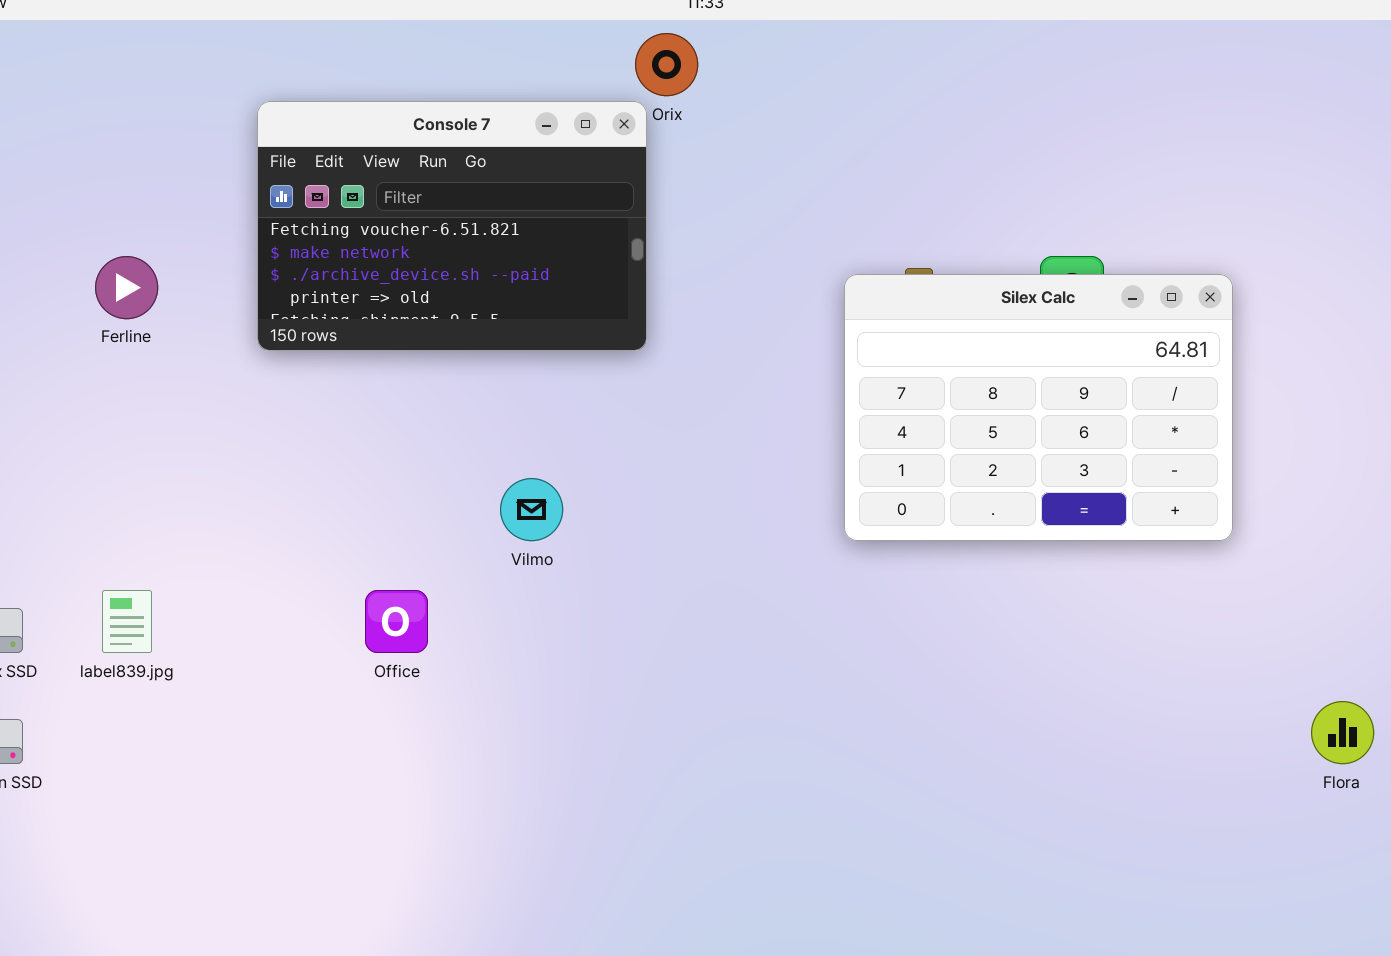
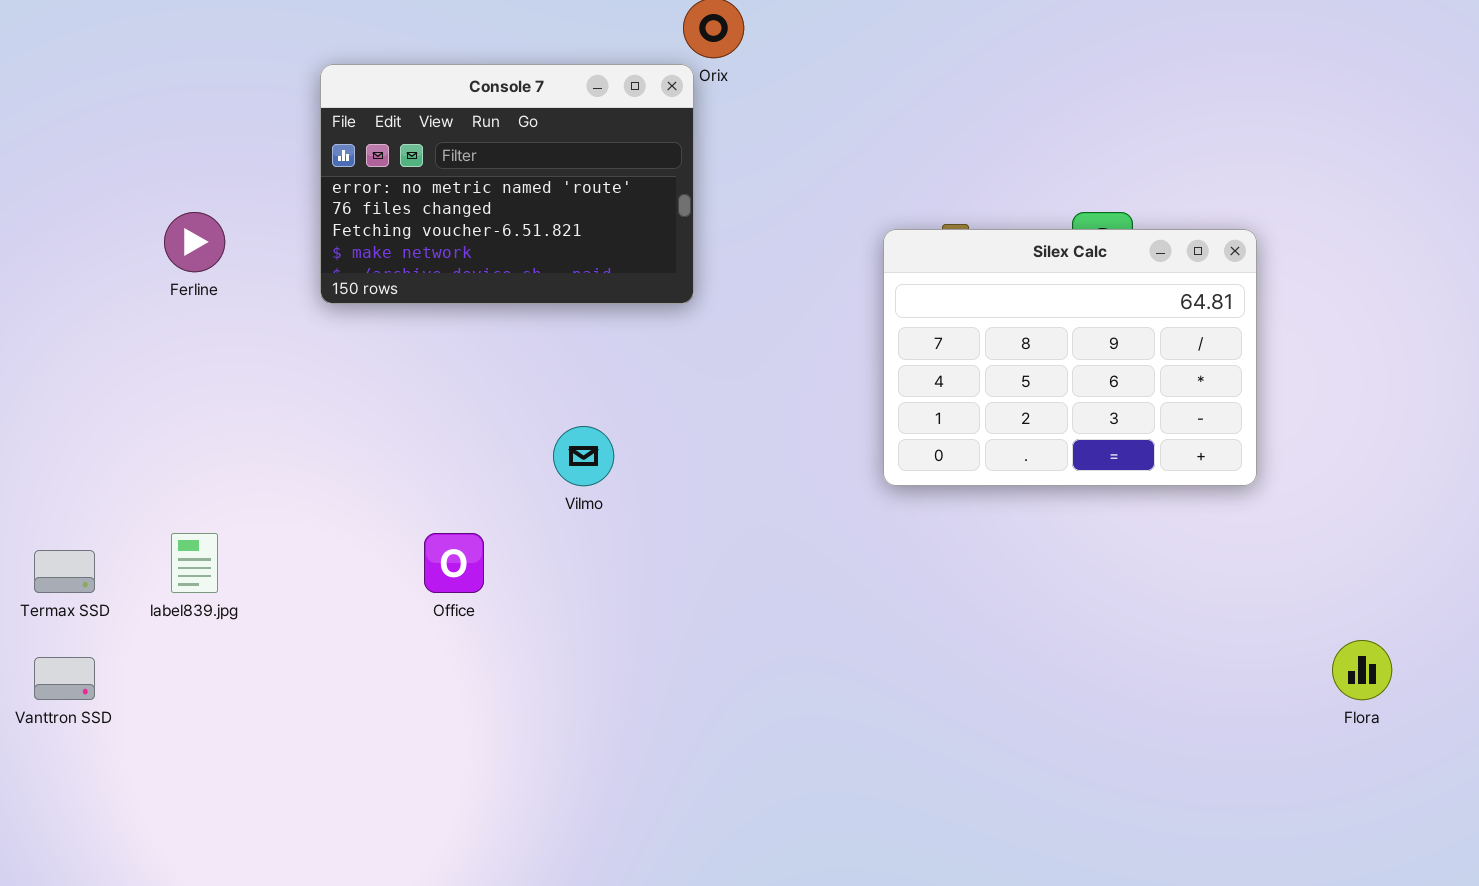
Console 7: [257,101,647,351] -> [320,64,694,304], scrolled up 2 rows

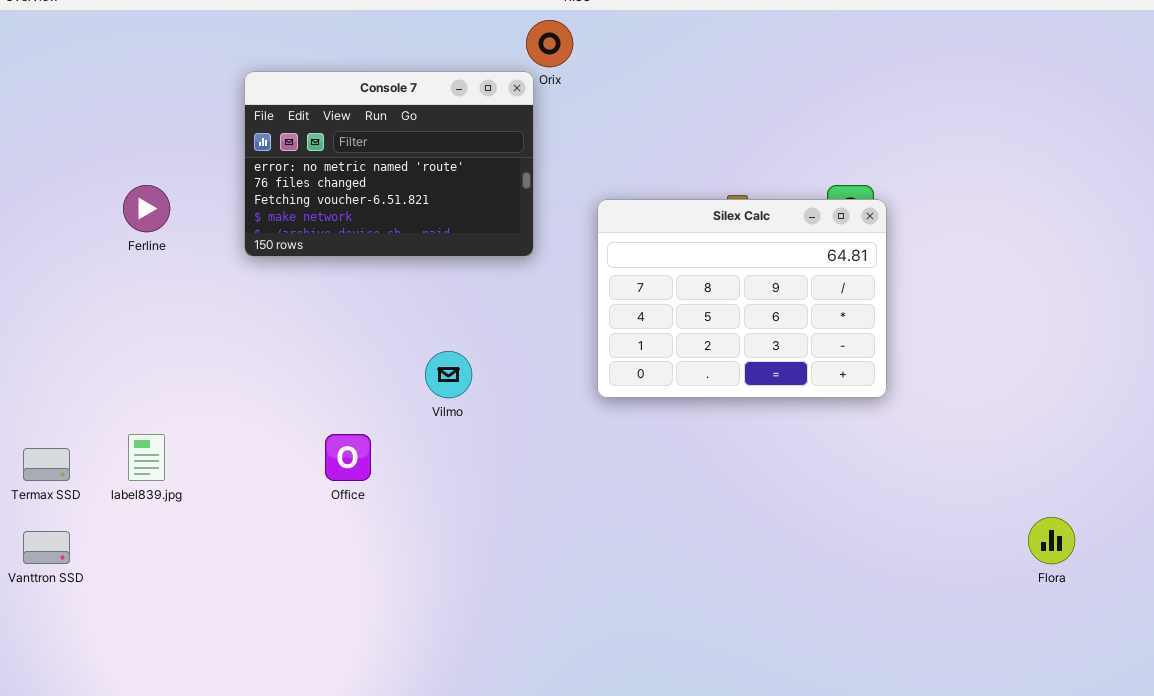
Silex Calc: [883,229,1257,486] -> [597,199,887,398], moved

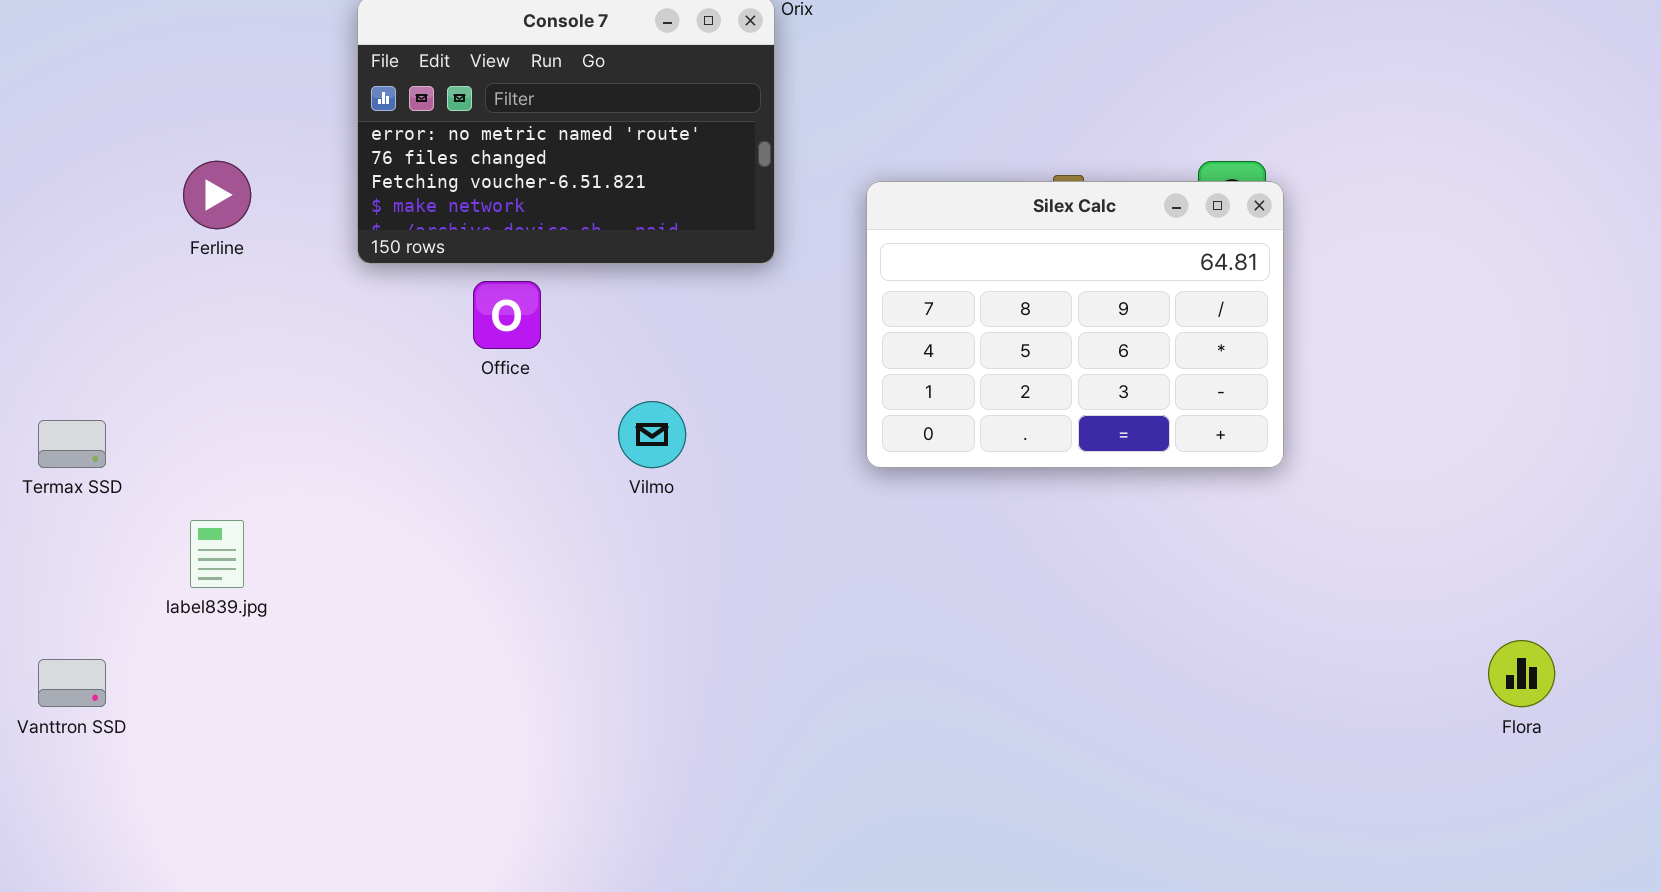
Office: [325,434,371,481] -> [473,281,541,349], moved
Termax SSD: [23,448,70,481] -> [38,420,106,468], moved

